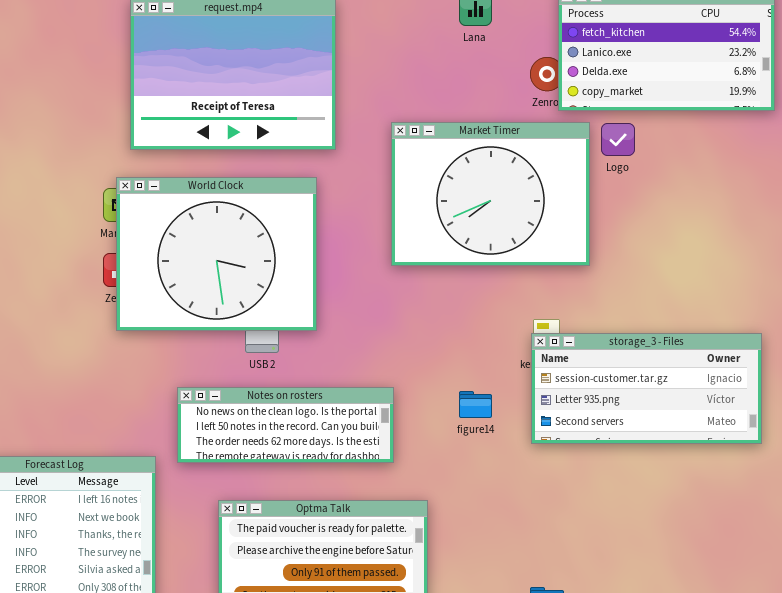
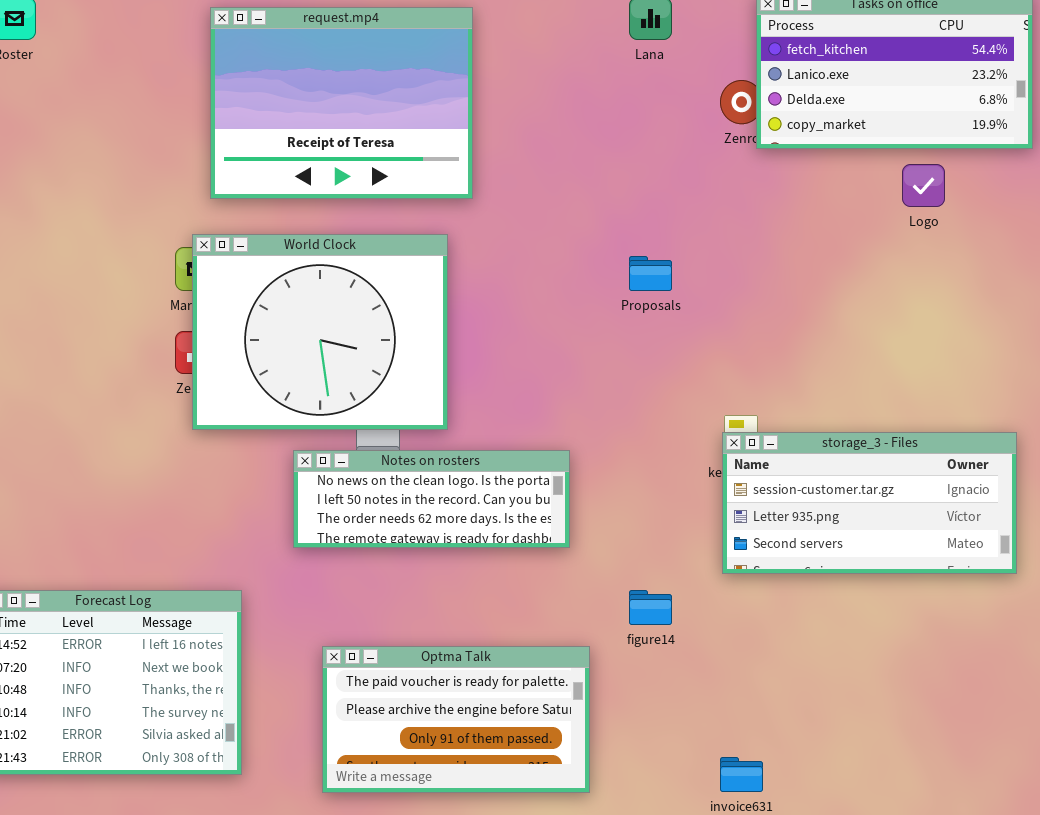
Market Timer: [391,122,590,266] -> none, closed
Logo: [601,123,635,156] -> [902,164,945,207], moved
Notes on rosters: [177,387,394,463] -> [293,450,570,548], moved
figure14: [459,391,492,418] -> [629,590,672,625], moved

